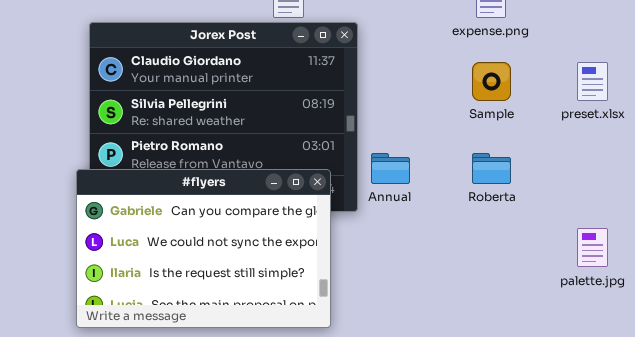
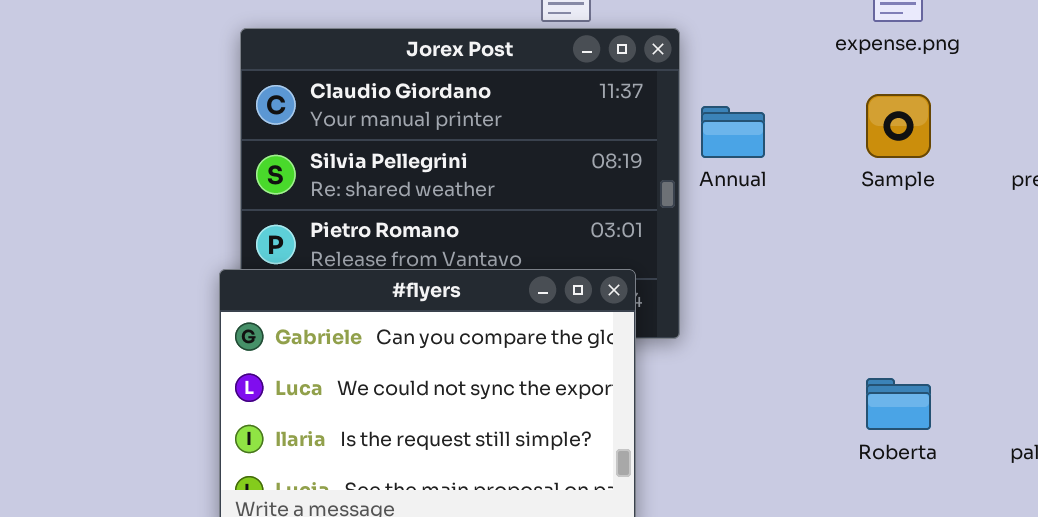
Annual: [371,153,410,184] -> [701,106,765,158], moved
Roberta: [472,153,511,184] -> [866,378,931,430], moved

